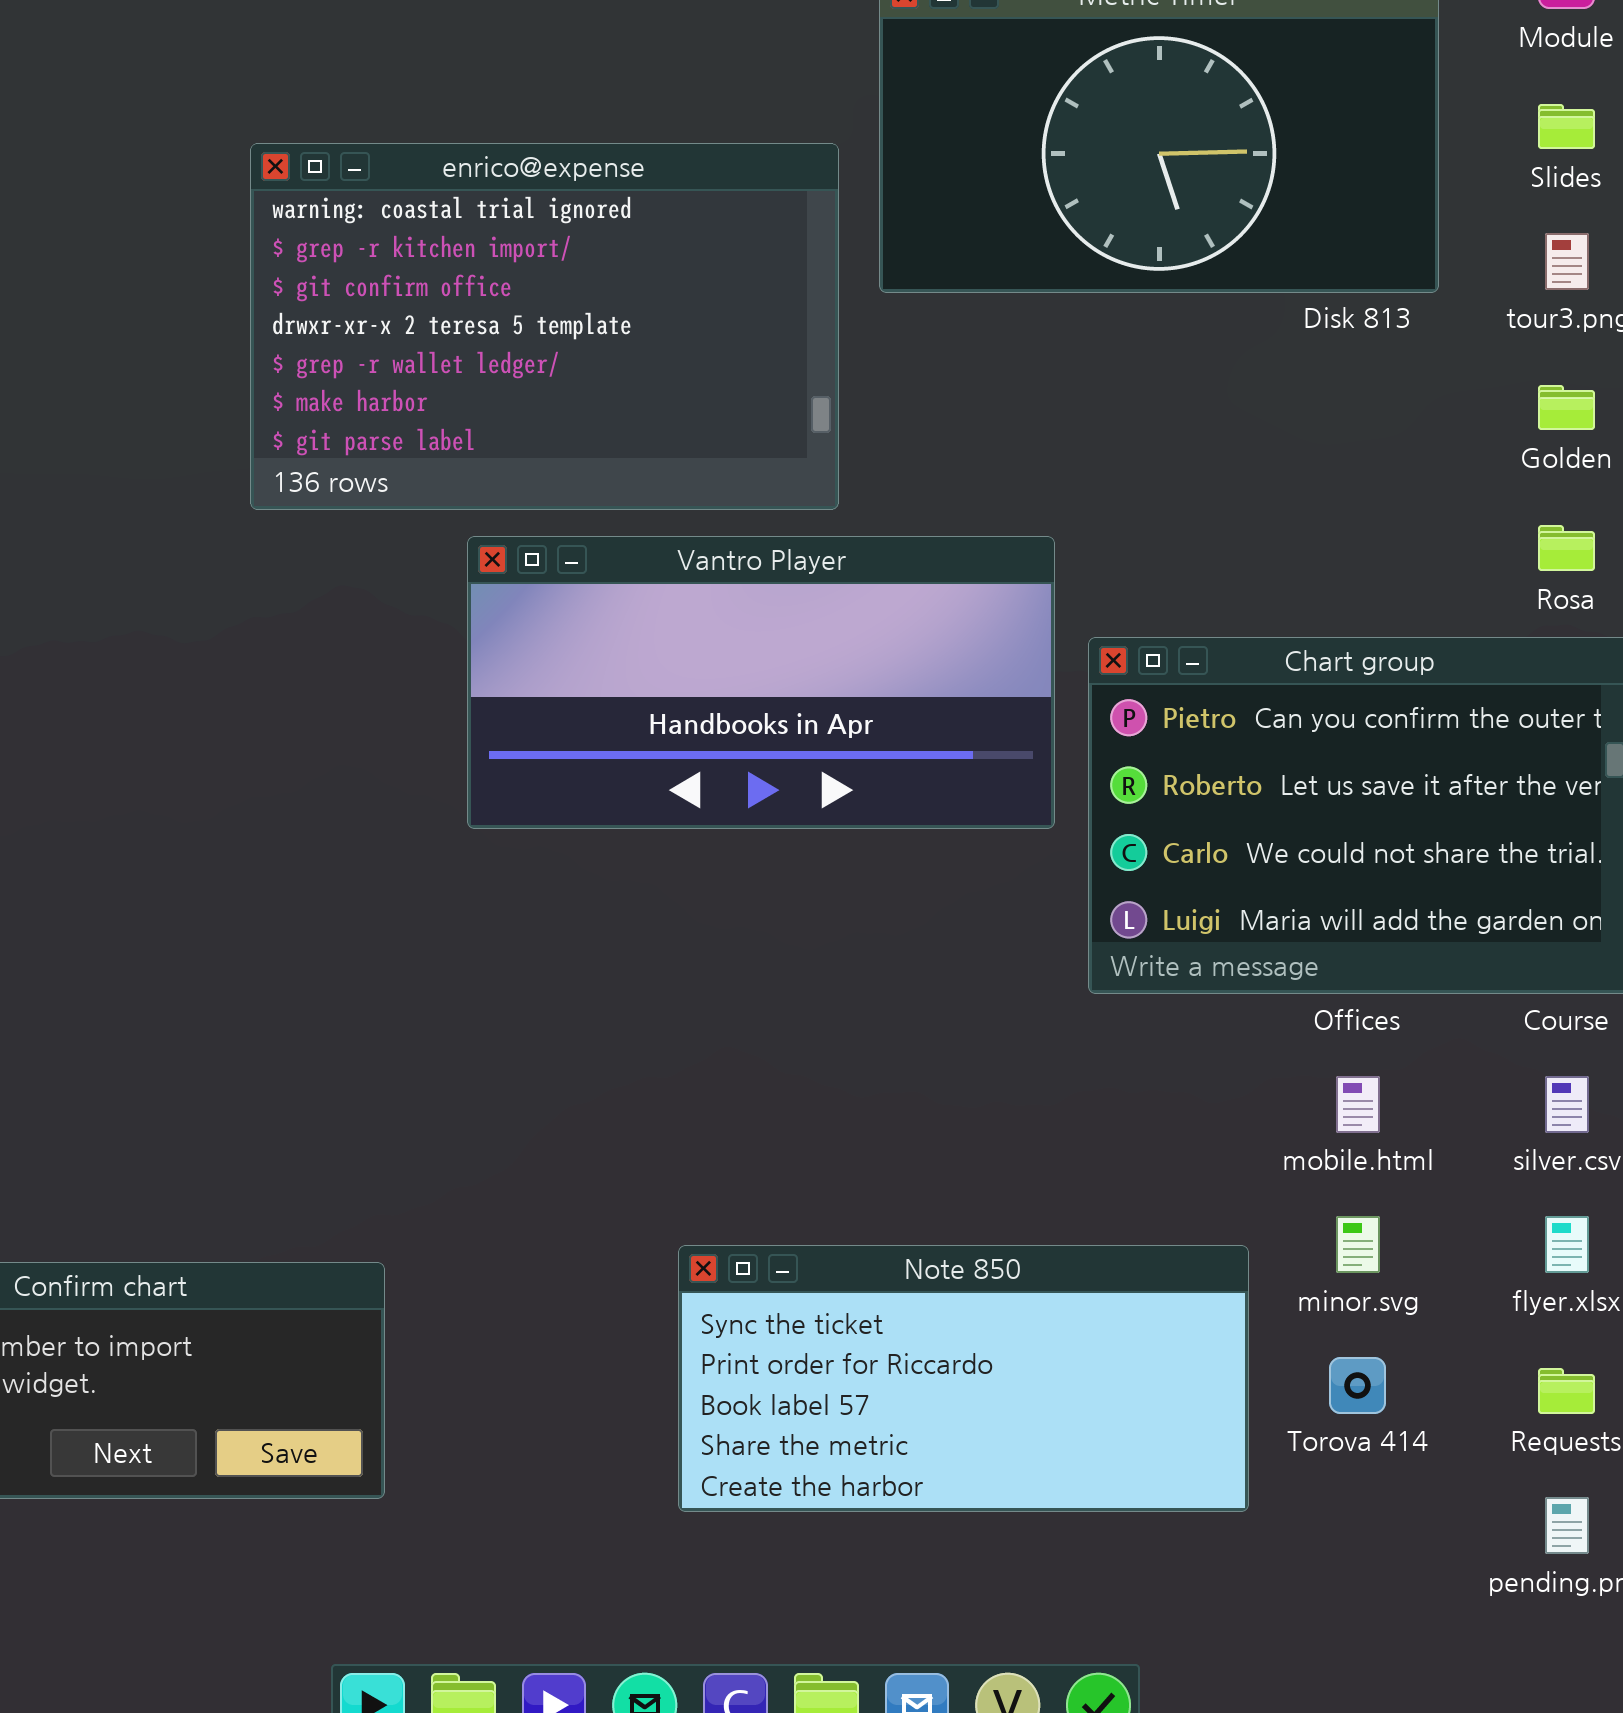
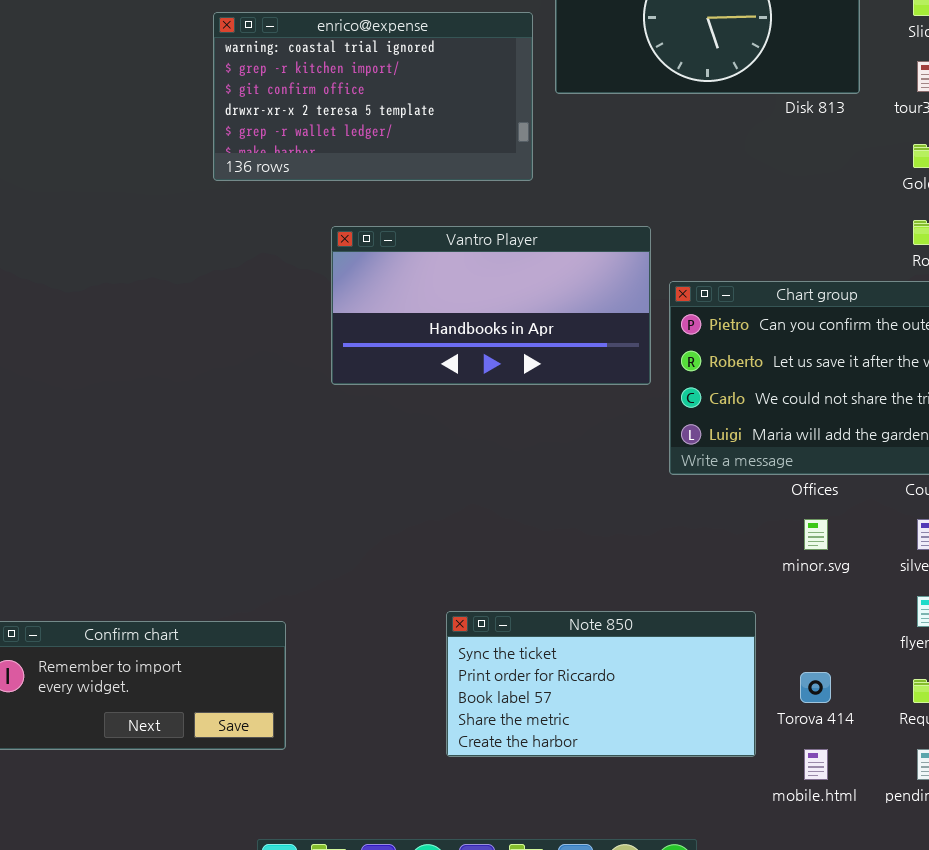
enrico@expense: [250,143,839,510] -> [213,12,533,181], resized
mobile.html: [1336,1076,1380,1133] -> [804,749,828,780], moved
minor.svg: [1336,1216,1380,1273] -> [804,519,828,550], moved

